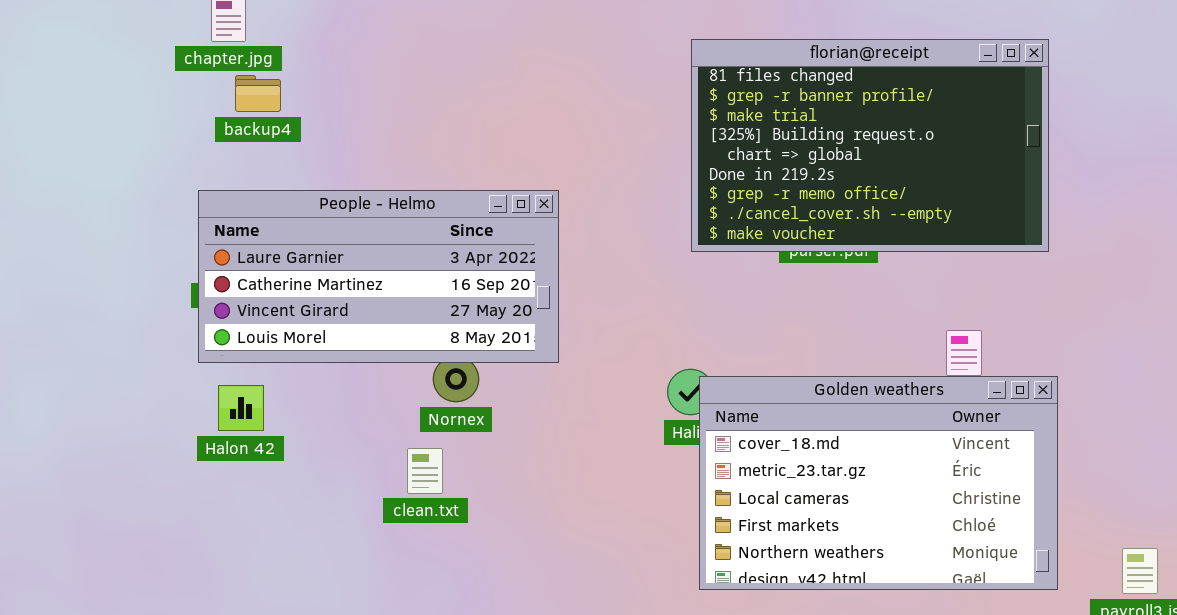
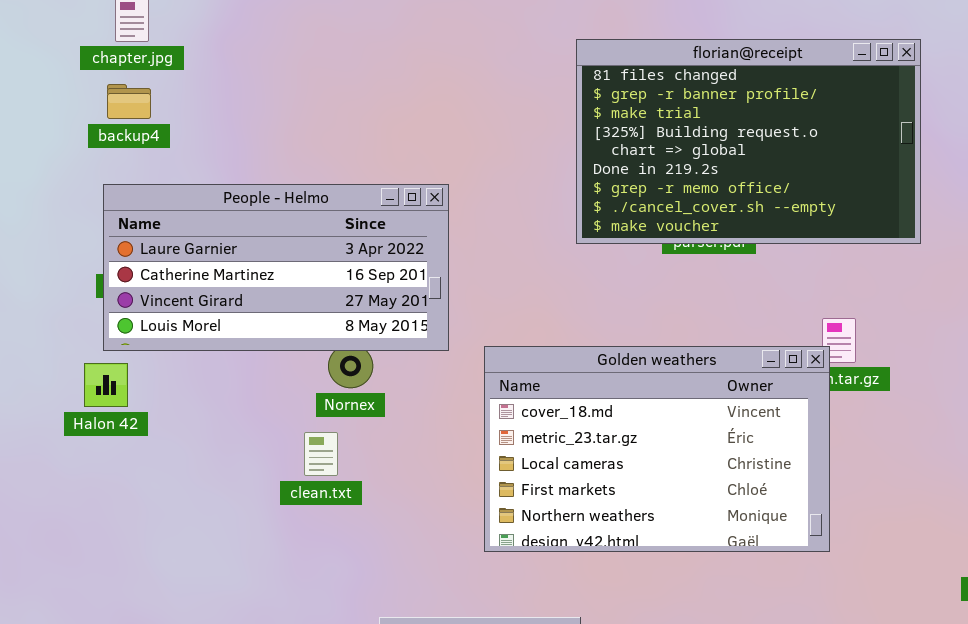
backup4: [235,75,281,112] -> [107,84,151,119], moved
Golden weathers: [699,376,1058,590] -> [484,346,830,552], moved
Halon 42: [218,385,264,431] -> [84,363,128,407], moved

